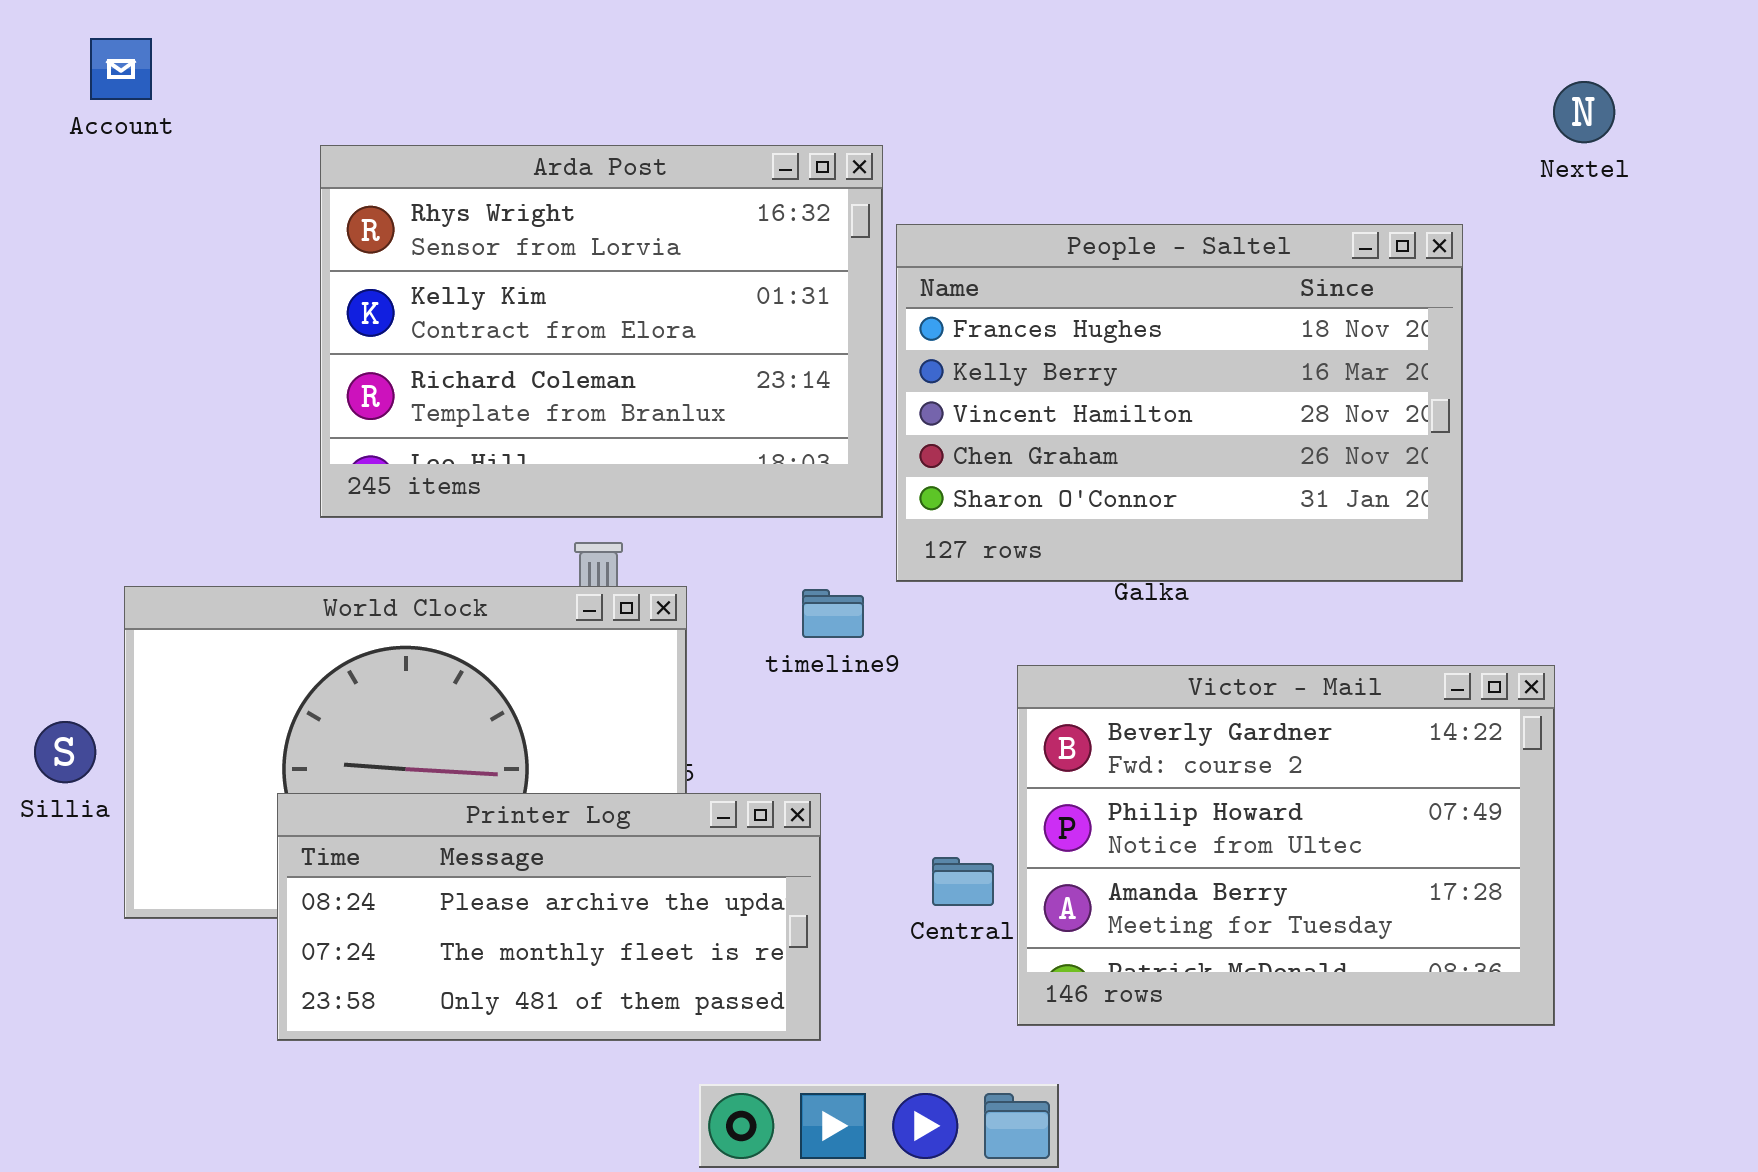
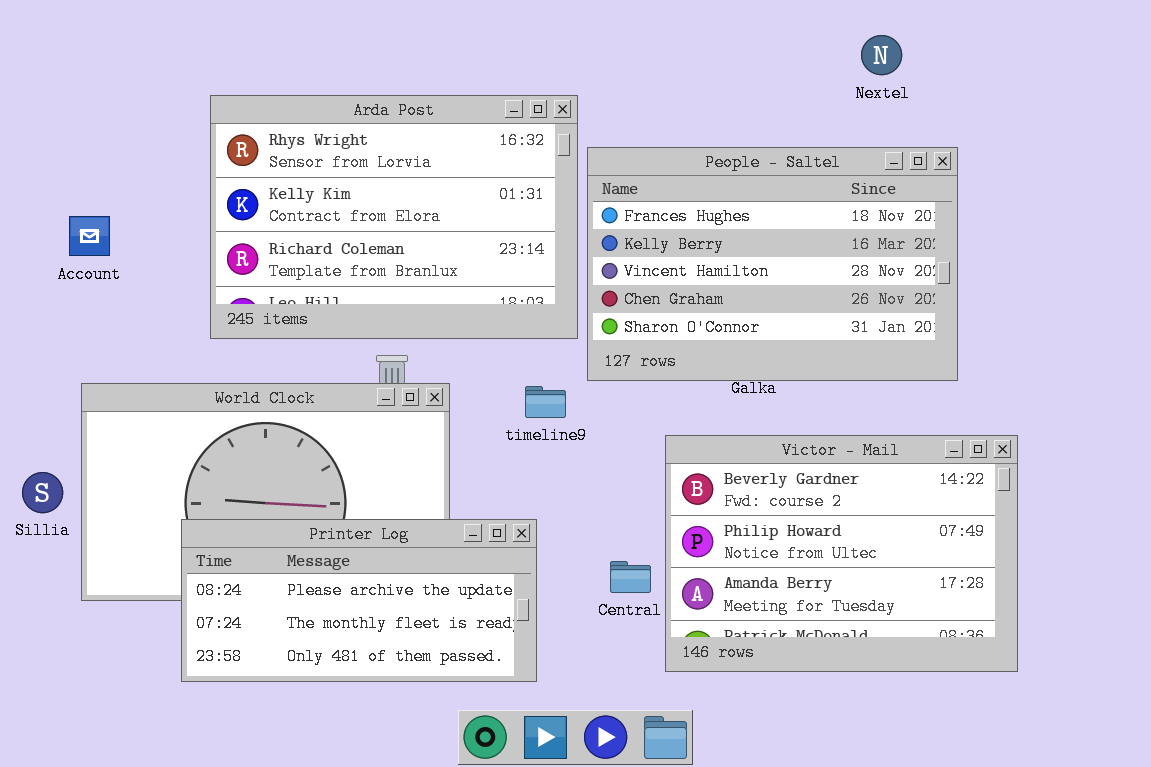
Account: [90,38,152,100] -> [69,216,110,256], moved
Nextel: [1553,81,1615,143] -> [861,35,902,75], moved

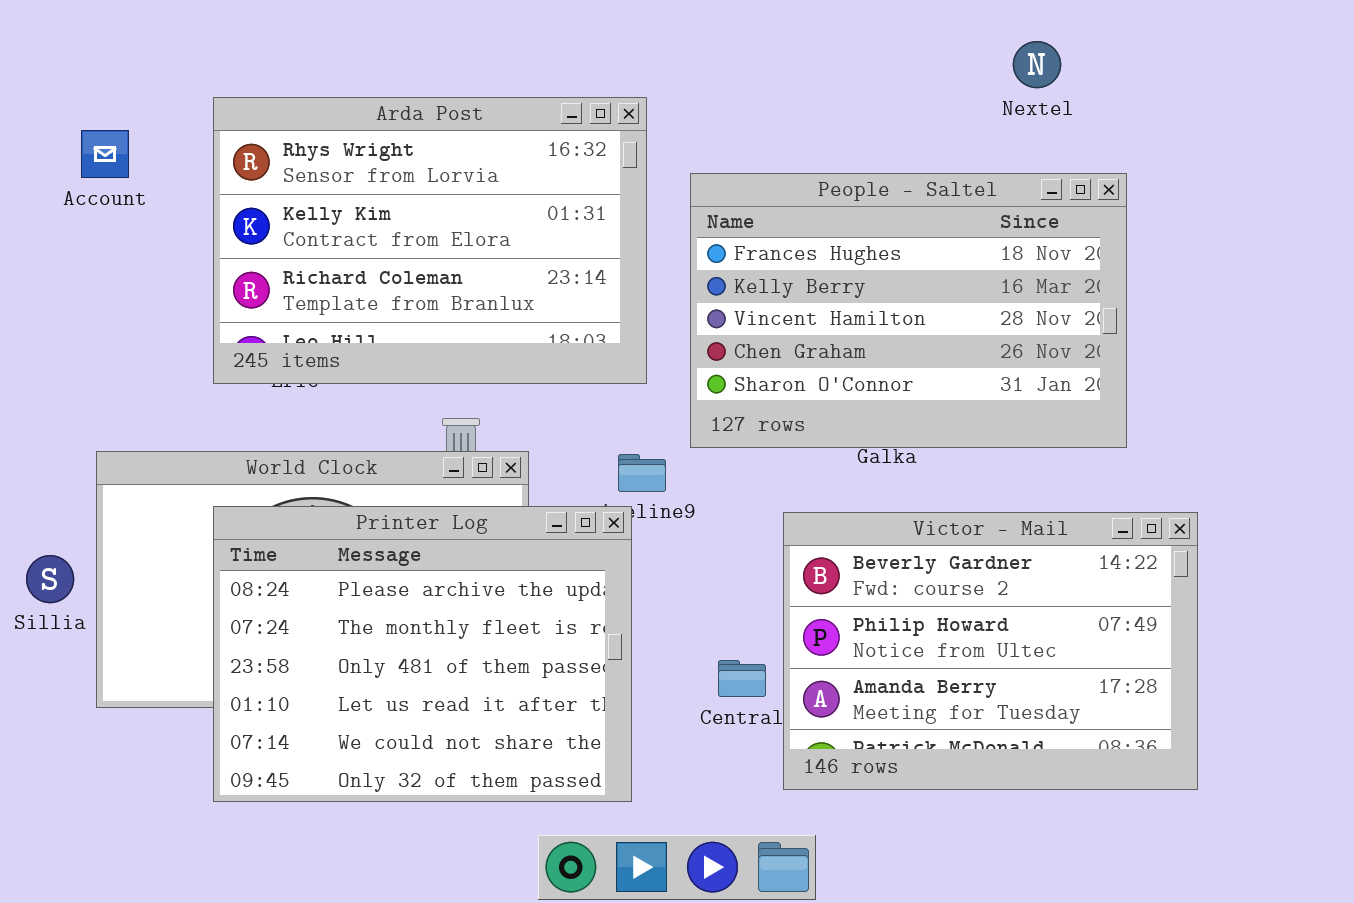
Arda Post: [210,95,578,339] -> [213,97,647,384], moved
Account: [69,216,110,256] -> [81,130,129,178], moved
Printer Log: [181,519,537,682] -> [213,506,632,802], resized

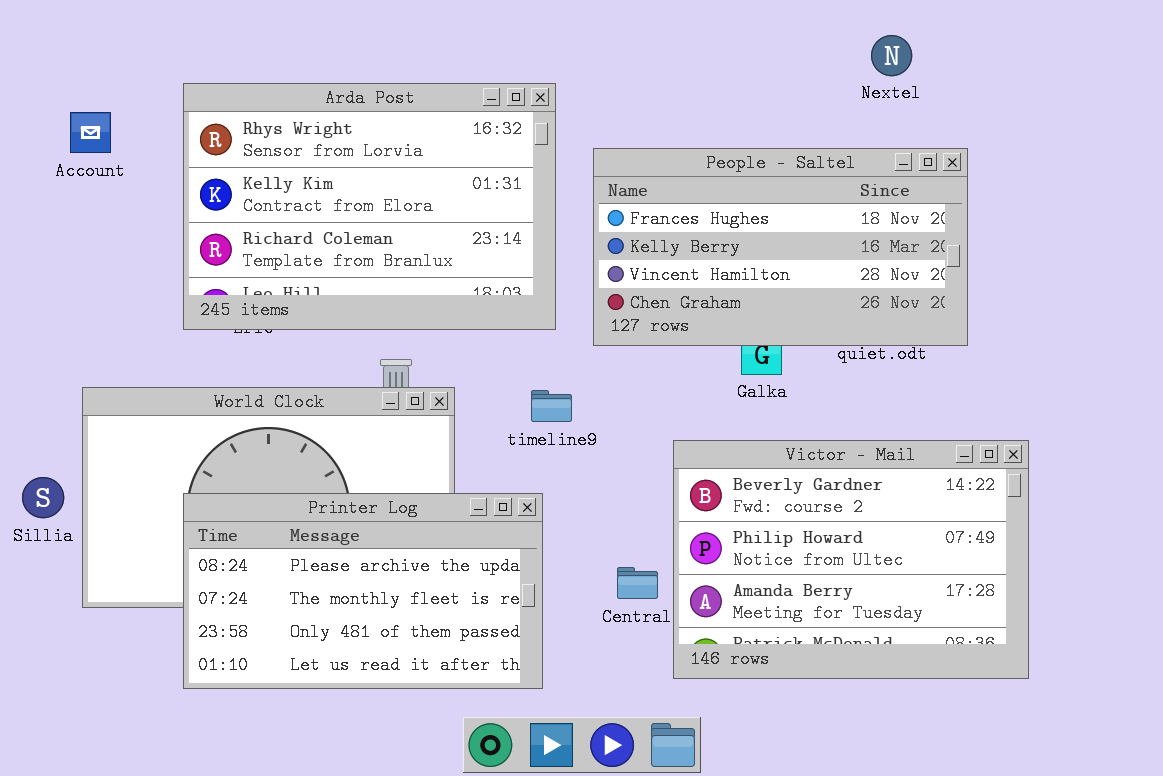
People - Saltel: [690,173,1127,448] -> [593,148,968,346], resized
Printer Log: [213,506,632,802] -> [183,493,543,689], resized

